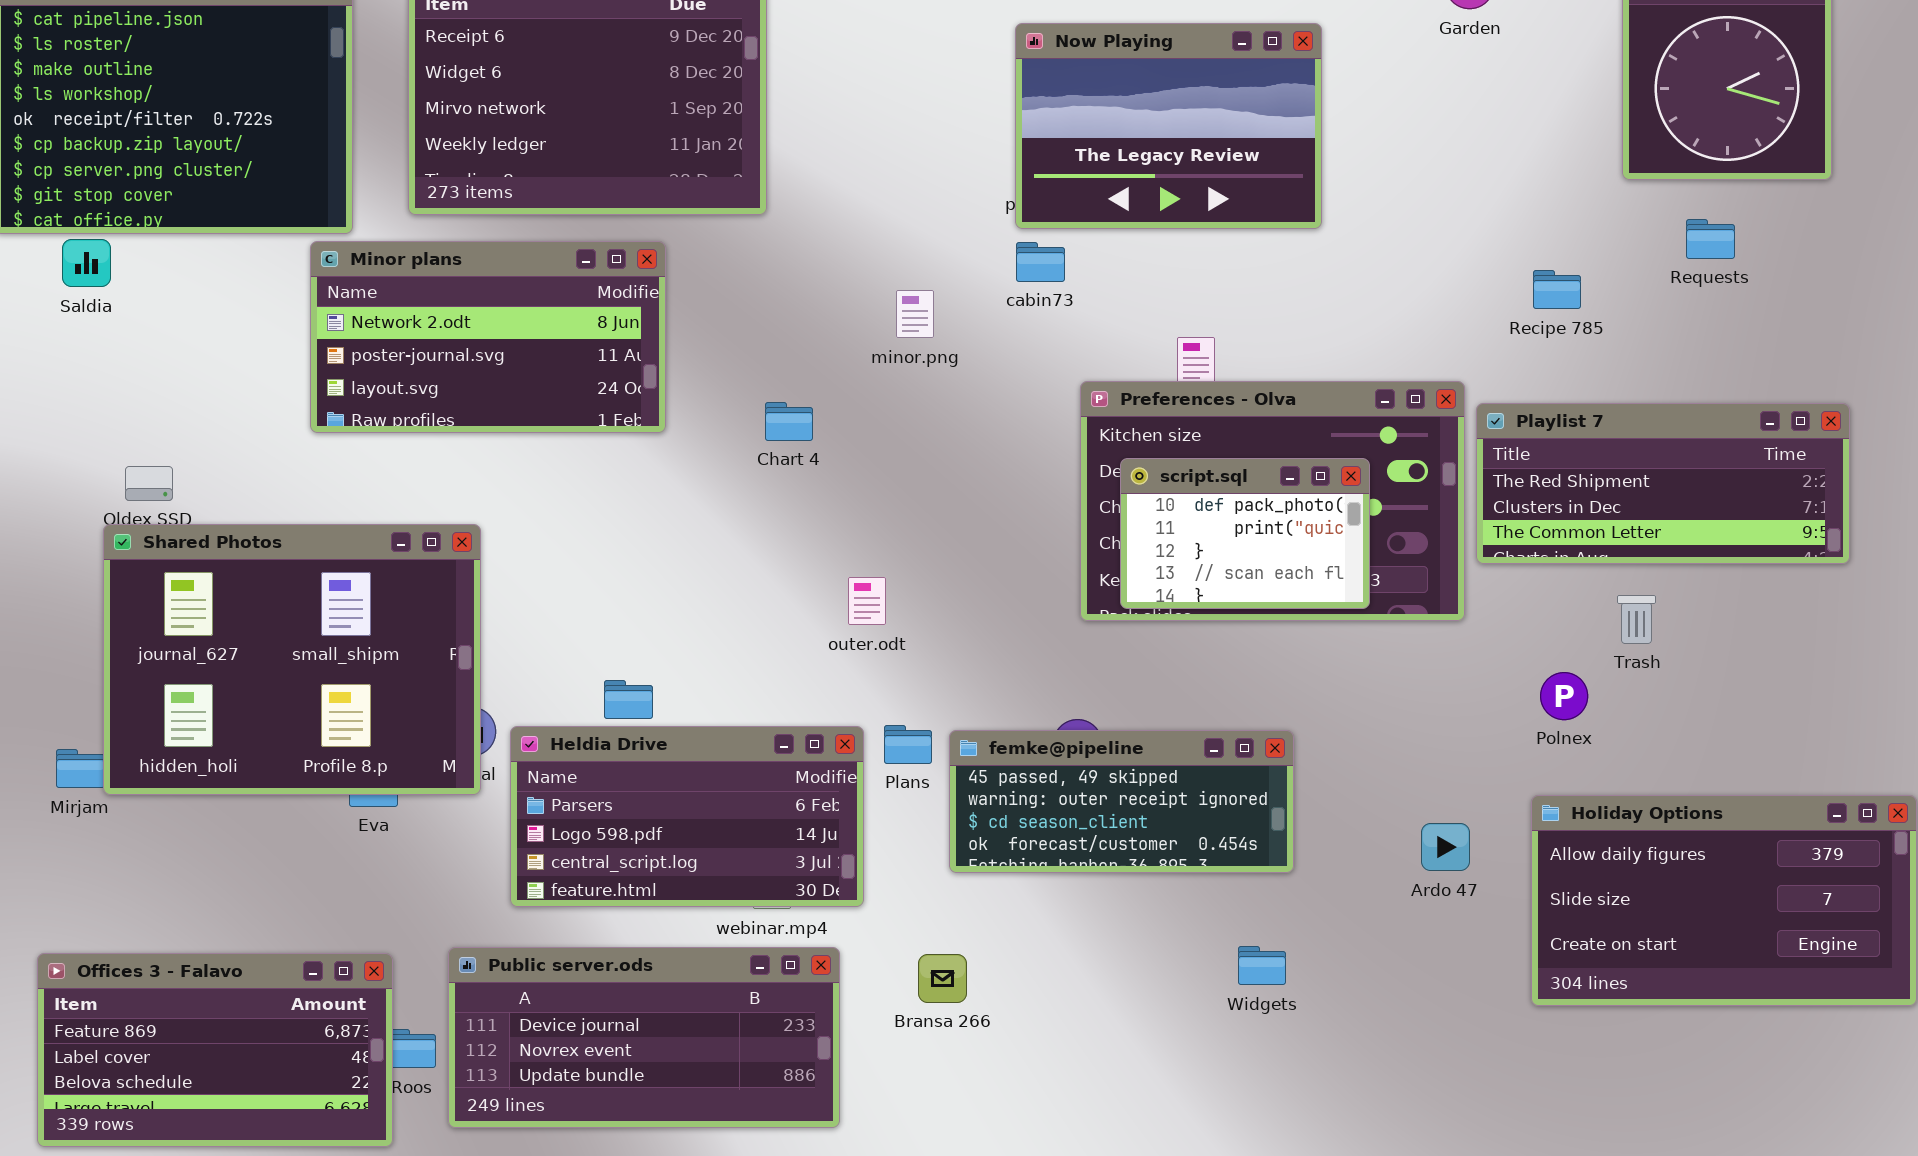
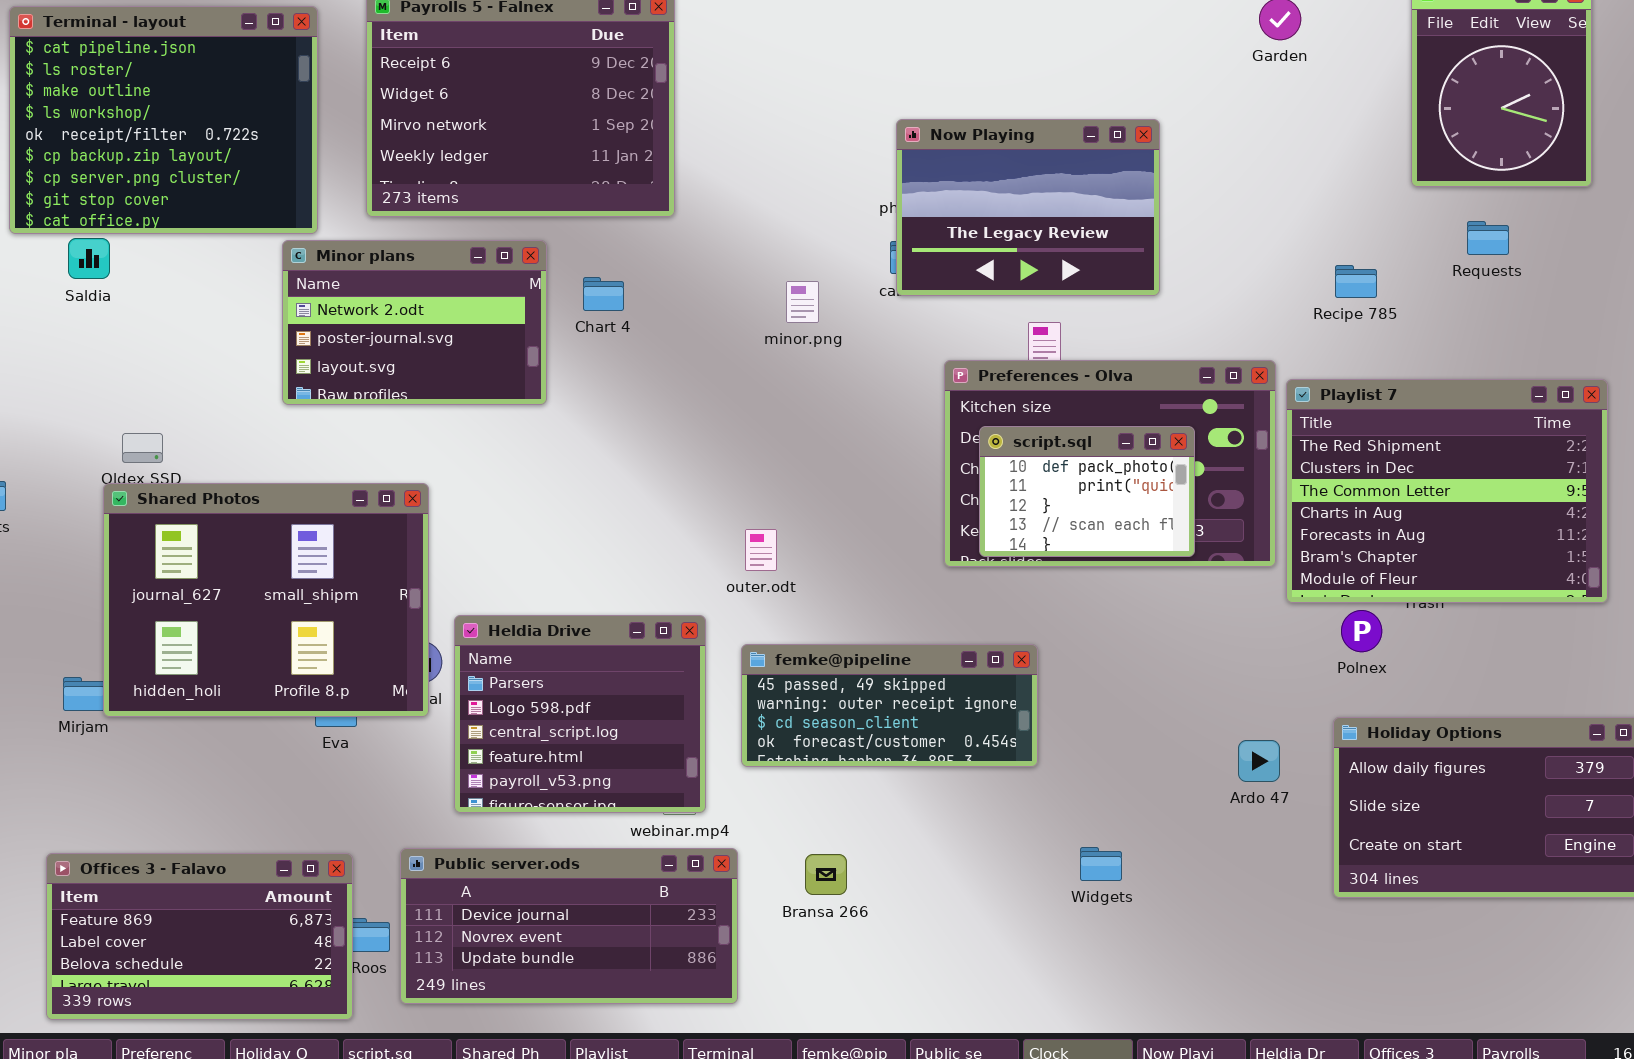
Now Playing: [1015,23,1322,229] -> [896,119,1160,296], moved
Minor plans: [310,241,666,433] -> [282,240,547,405], resized
Chart 4: [765,402,813,441] -> [583,277,624,311], moved
Playlist 7: [1476,403,1850,564] -> [1286,379,1608,603], resized
Heldia Drive: [510,726,864,907] -> [454,615,706,813], resized
femke@pipeline: [949,730,1294,873] -> [741,644,1038,767], moved

